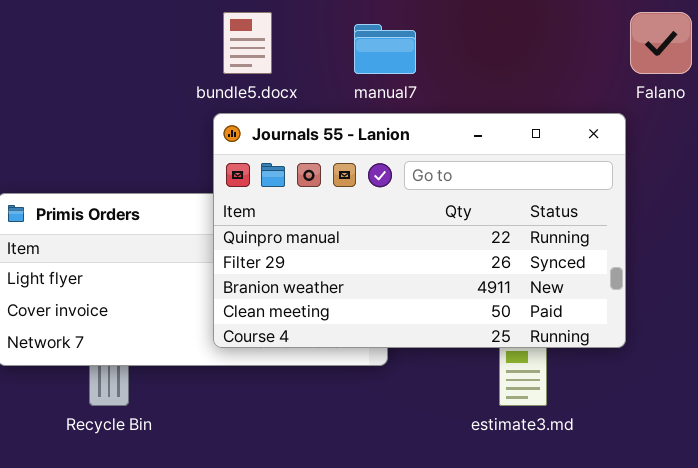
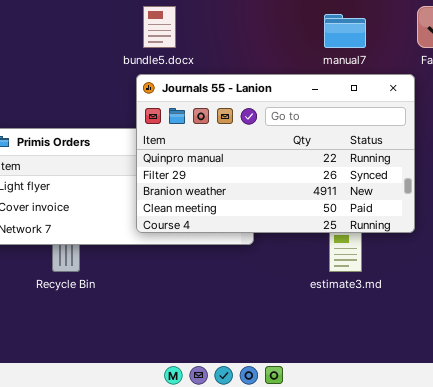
manual7: [354,24,416,74] -> [324,14,366,48], moved

